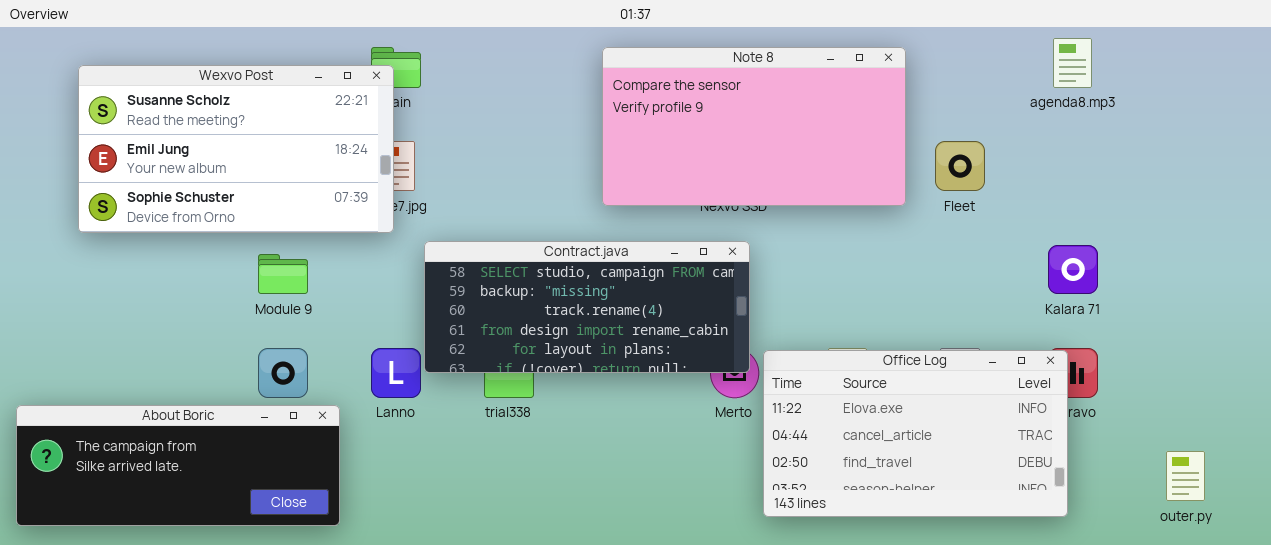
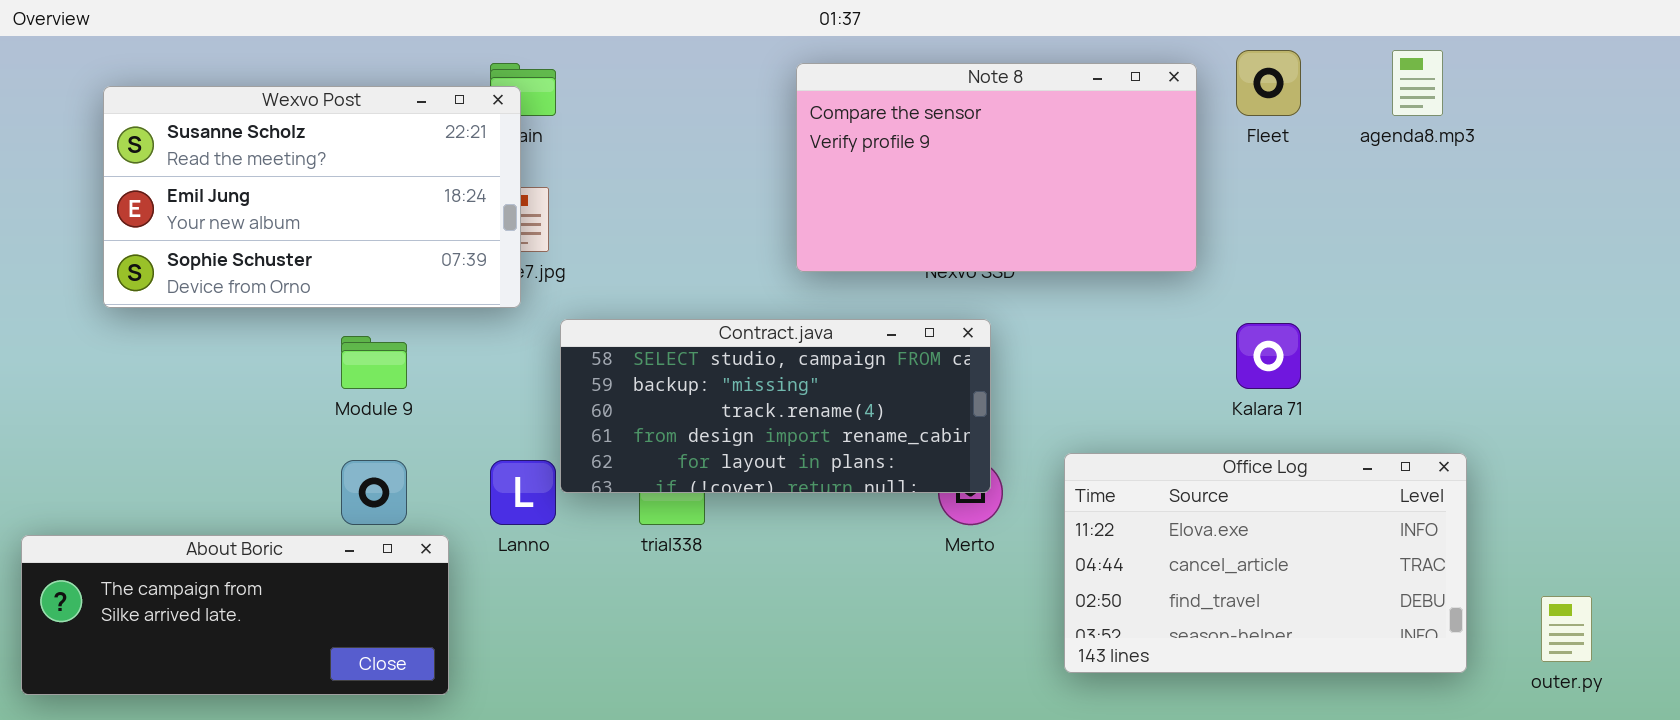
Fleet: [935,141,985,191] -> [1236,50,1301,116], moved
Kalara 71: [1048,245,1098,294] -> [1236,323,1301,389], moved
Office Log: [763,350,1068,517] -> [1064,453,1467,673], moved

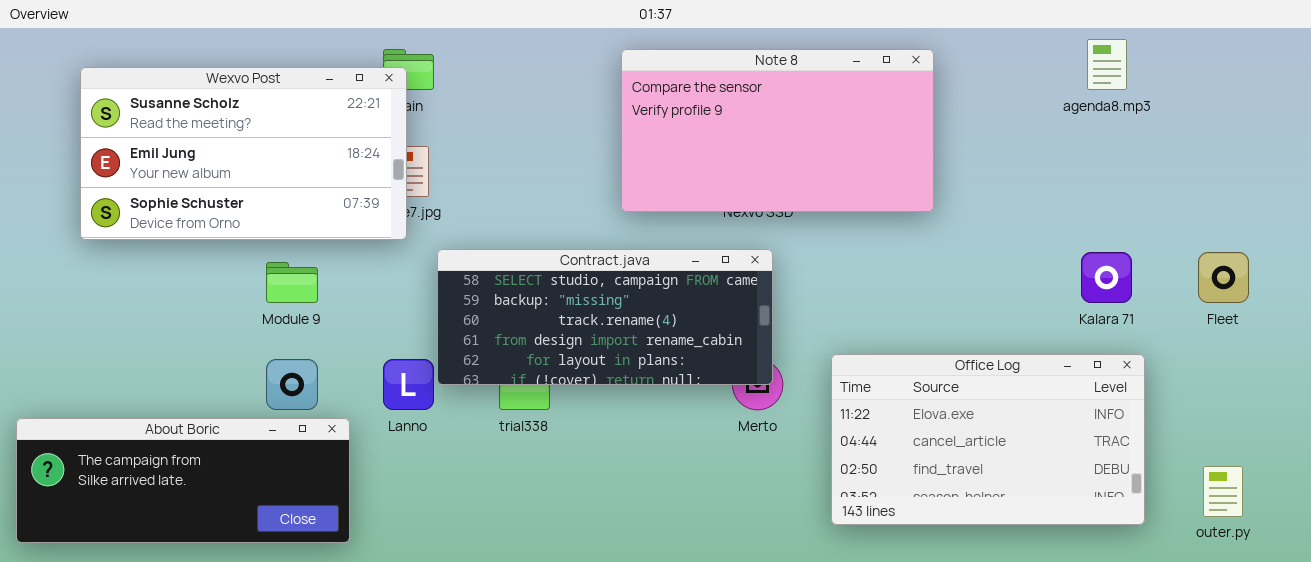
Fleet: [1236,50,1301,116] -> [1198,252,1249,303], moved
Kalara 71: [1236,323,1301,389] -> [1081,252,1132,303], moved

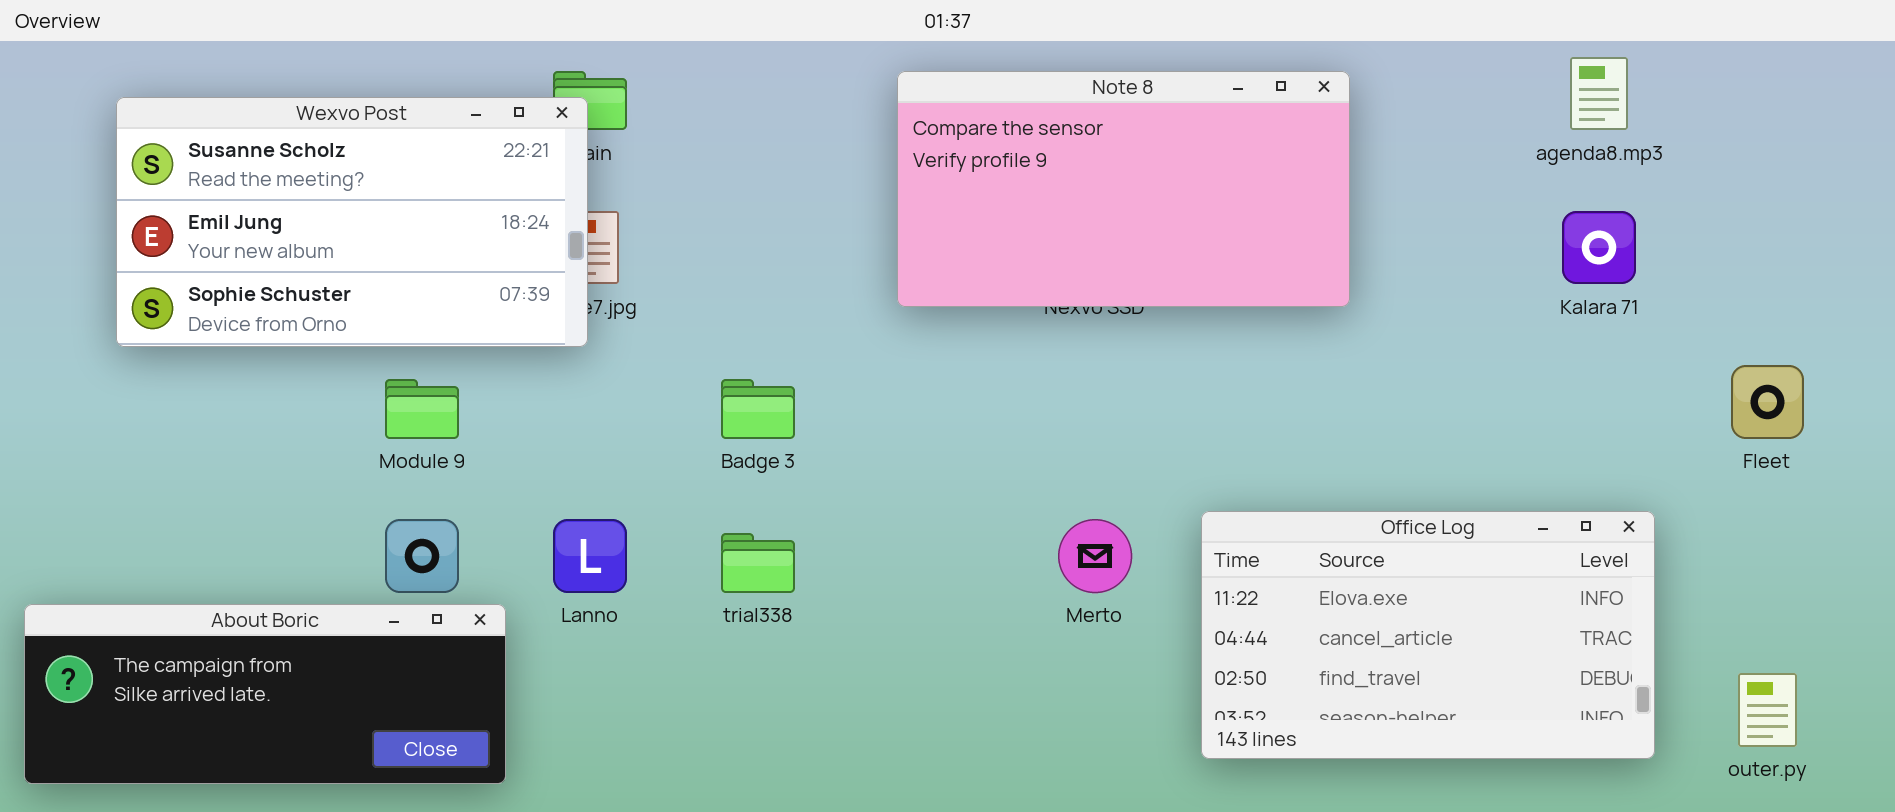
Contract.java: [437,249,773,385] -> none, closed
Kalara 71: [1081,252,1132,303] -> [1562,211,1636,284], moved

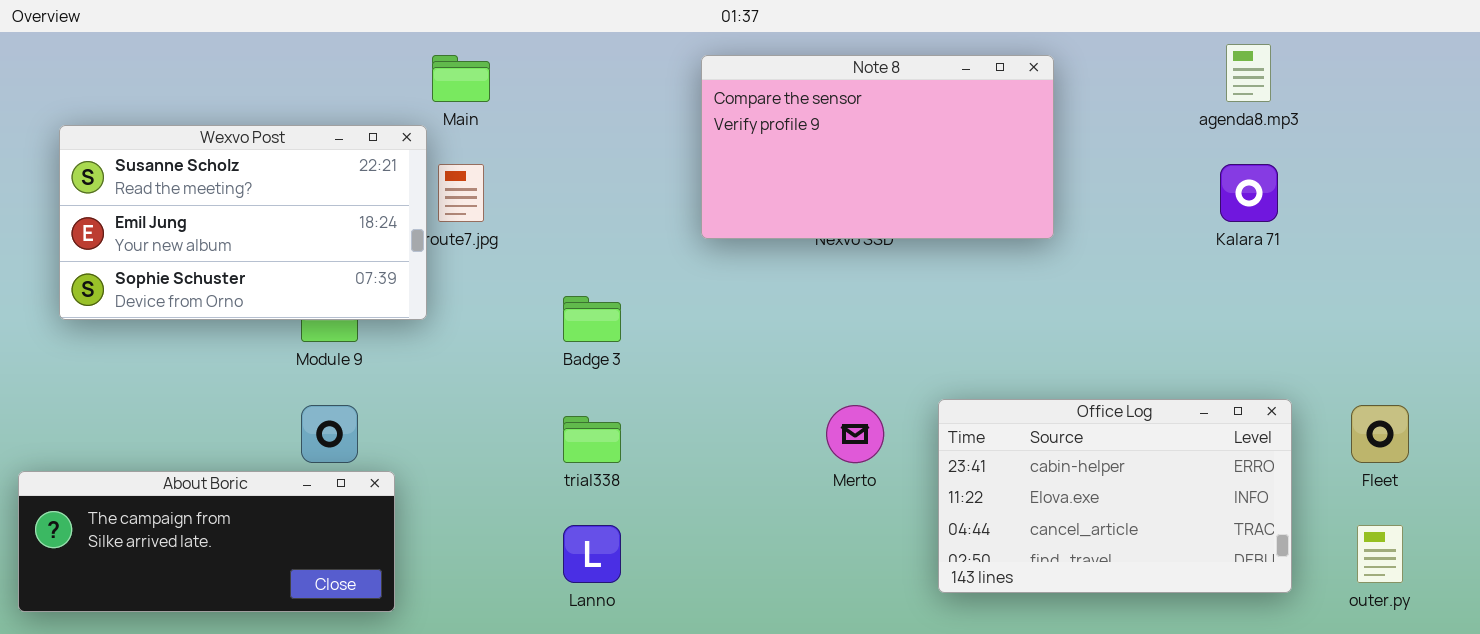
Wexvo Post: [116,97,588,347] -> [59,125,427,320], moved
Fleet: [1731,365,1804,439] -> [1351,405,1409,463], moved
Office Log: [1201,511,1655,759] -> [938,399,1292,593], scrolled up 1 row
Lanno: [553,519,627,593] -> [563,525,621,583], moved

